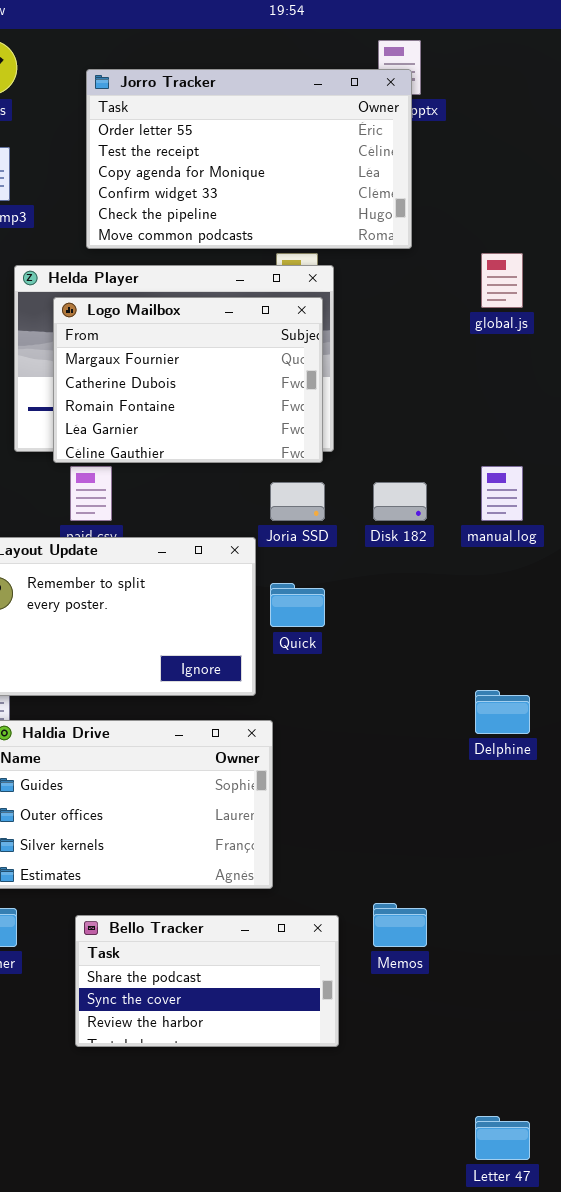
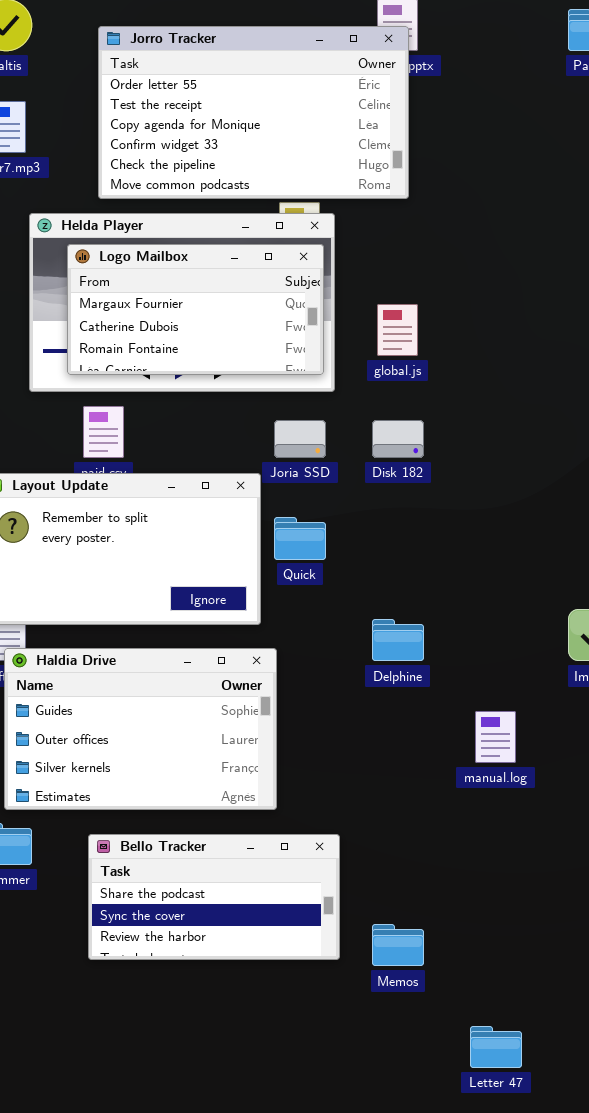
global.js: [481,253,523,308] -> [377,304,418,356], moved
Logo Mailbox: [53,297,323,463] -> [67,244,324,375], resized
manual.log: [481,466,523,521] -> [475,711,516,763], moved
Delphine: [475,690,530,734] -> [372,619,424,661], moved
Memos: [373,903,427,947] -> [372,924,424,966], moved

